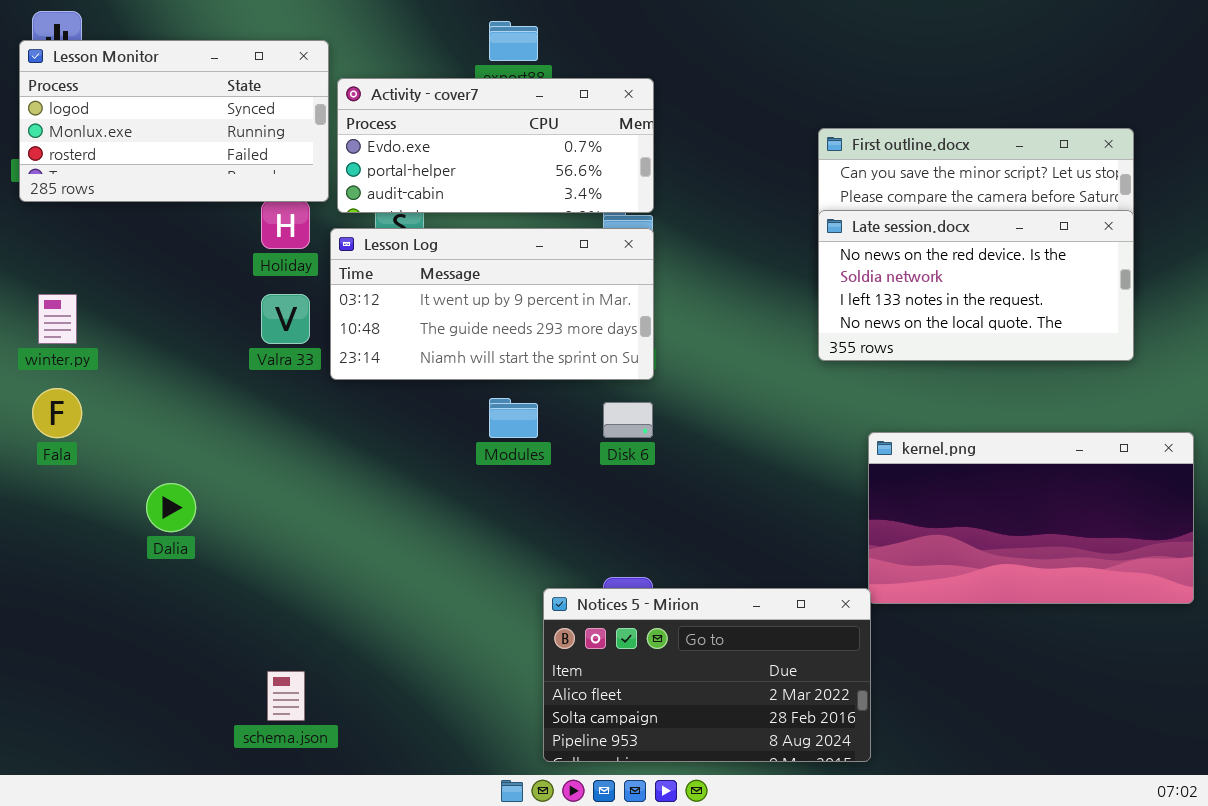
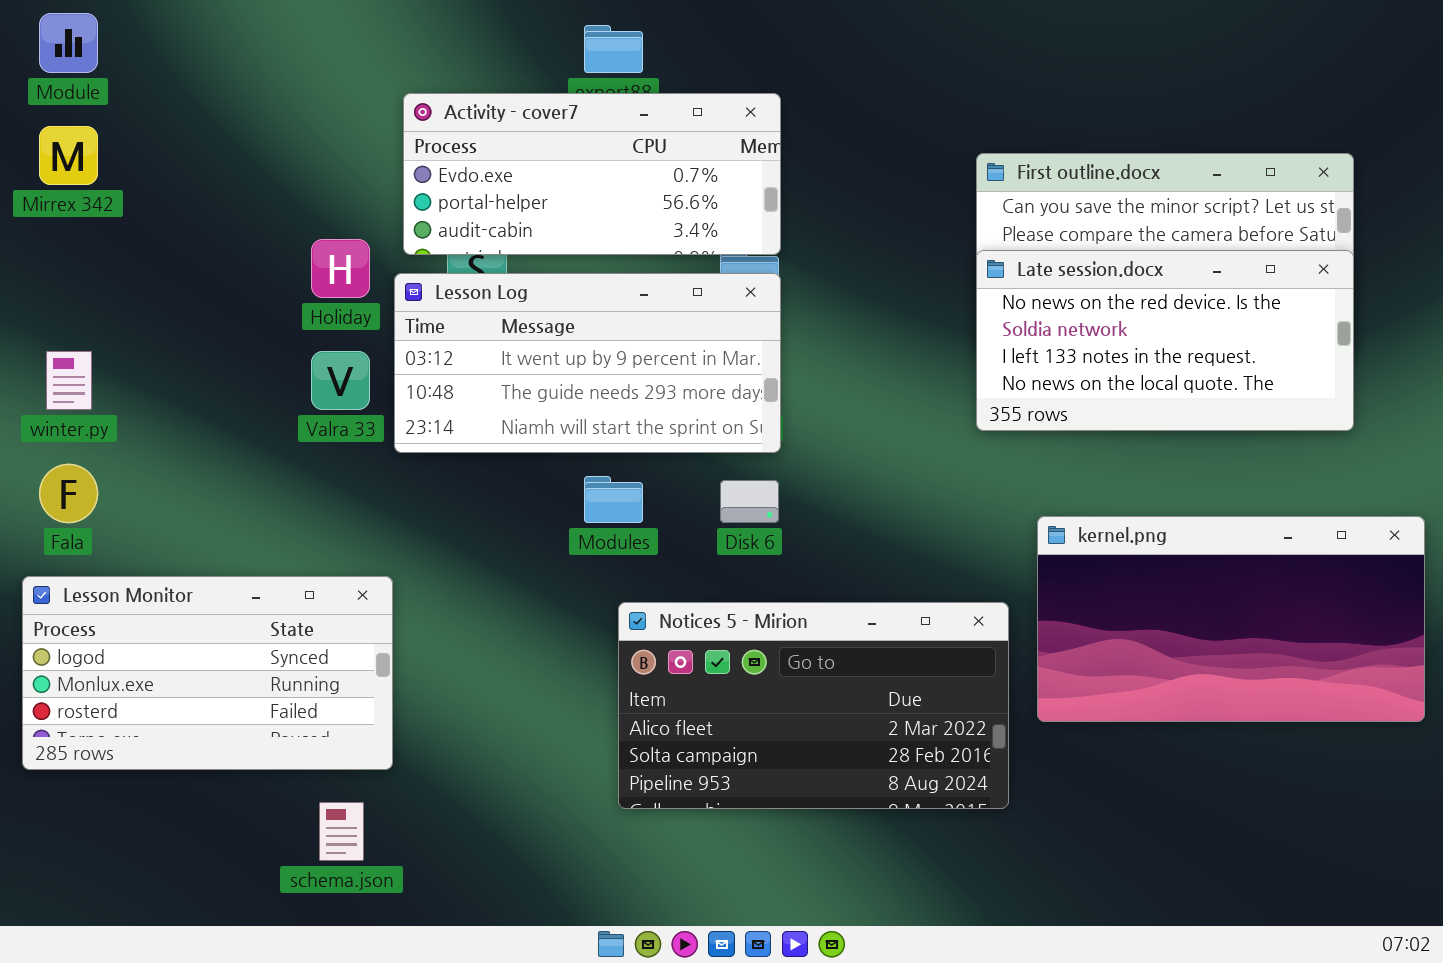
Lesson Monitor: [19,40,329,202] -> [22,576,393,770], moved
Notices 5 - Mirion: [543,588,871,762] -> [618,602,1009,809], moved

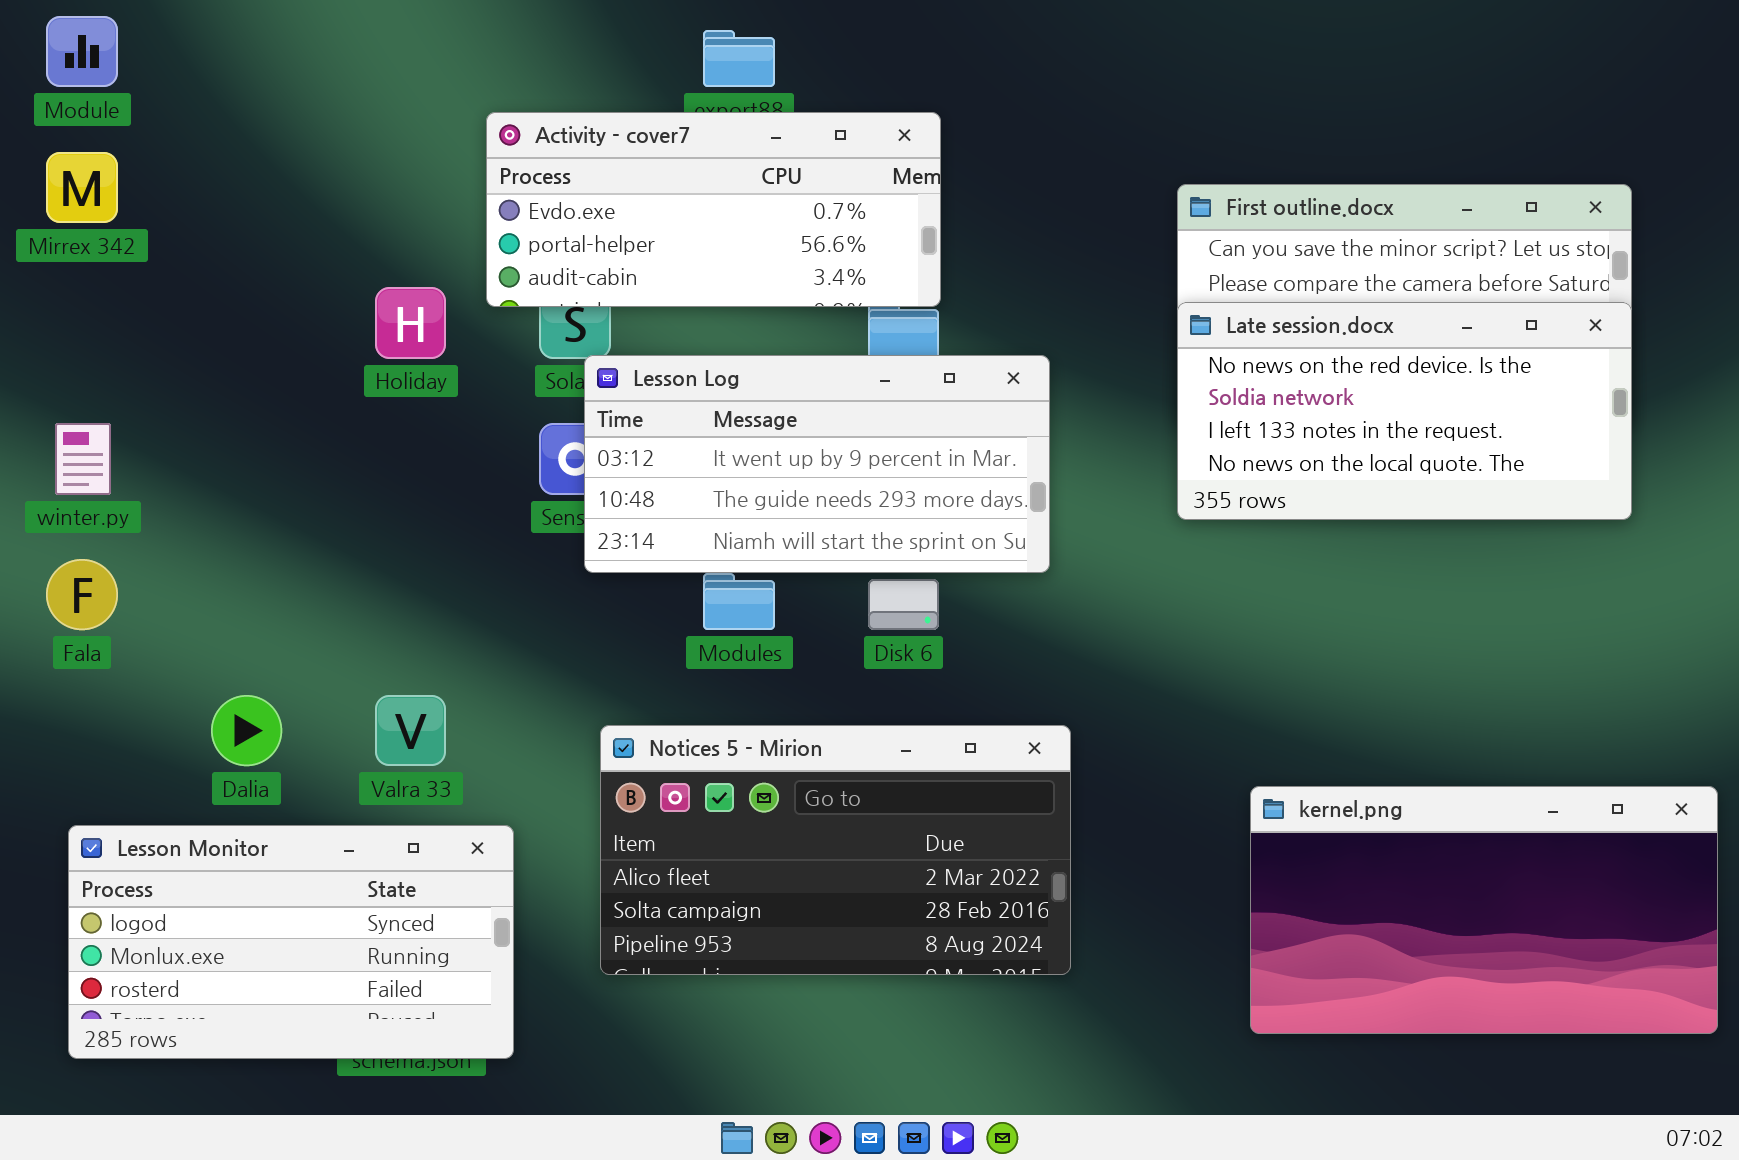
Lesson Log: [394,273,781,453] -> [584,355,1050,573], moved
Valra 33: [311,351,370,410] -> [375,695,446,766], moved
kernel.png: [1037,516,1425,722] -> [1250,786,1718,1034], moved
Lesson Monitor: [22,576,393,770] -> [68,825,514,1059], moved
Notices 5 - Mirion: [618,602,1009,809] -> [600,725,1071,975], moved

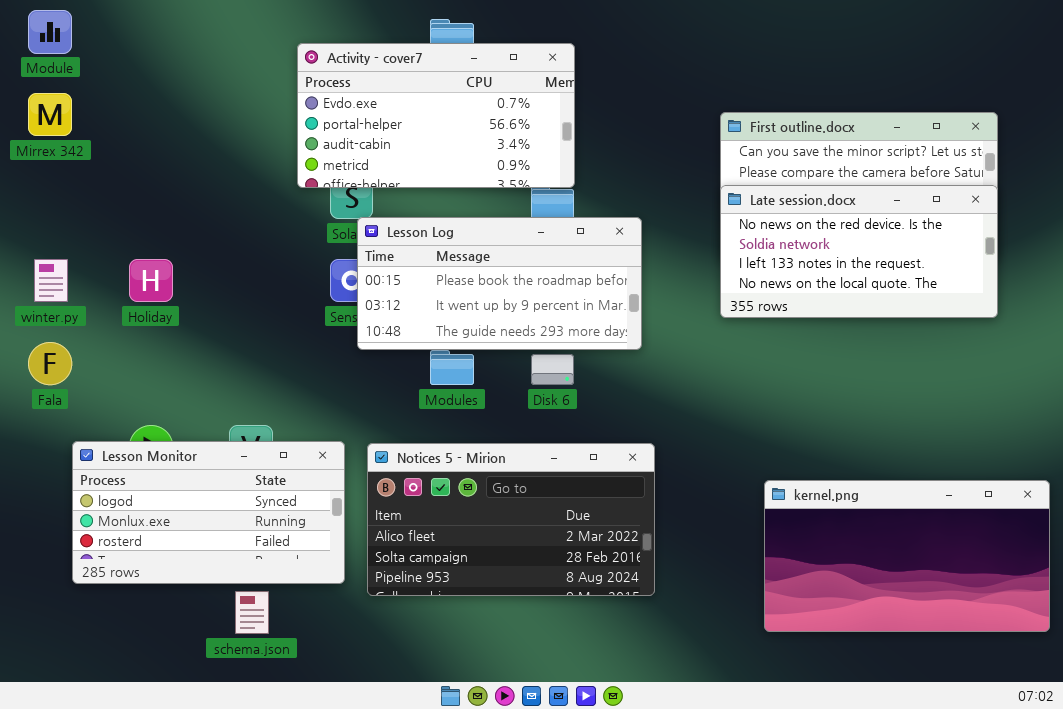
Activity - cover7: [486,112,941,307] -> [297,43,575,188], resized
Holiday: [375,287,446,359] -> [129,259,173,302], moved
Lesson Log: [584,355,1050,573] -> [357,217,642,350], scrolled up 1 row
Lesson Monitor: [68,825,514,1059] -> [72,441,345,584], moved

